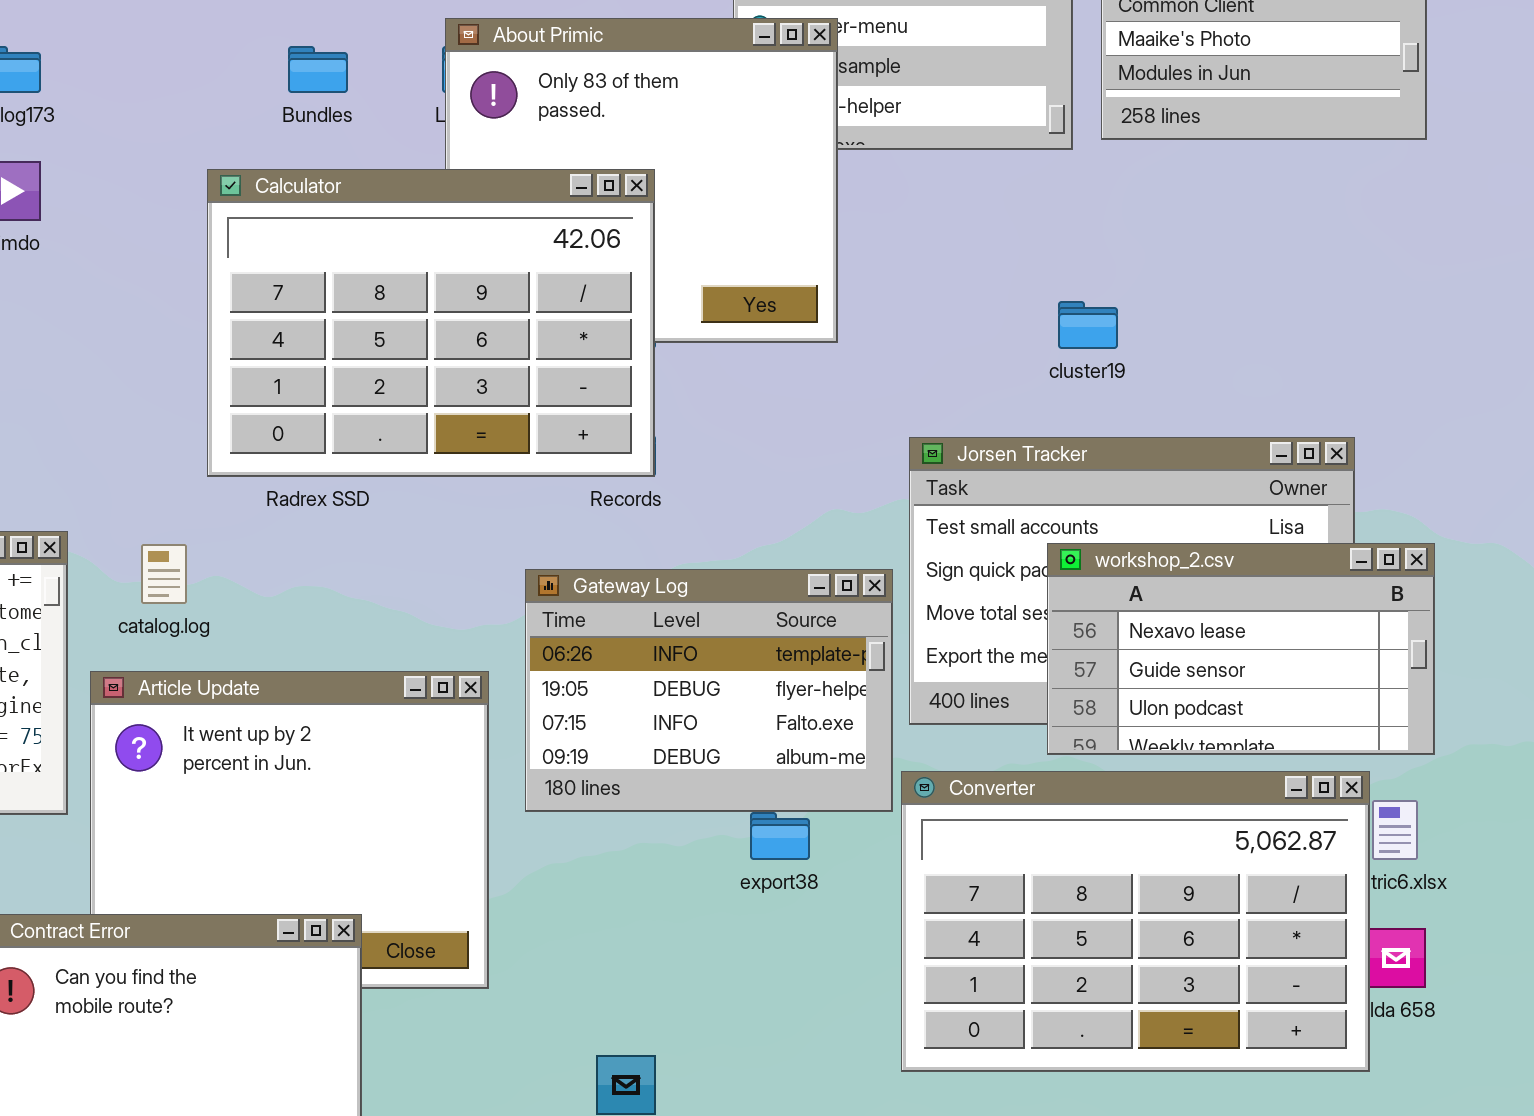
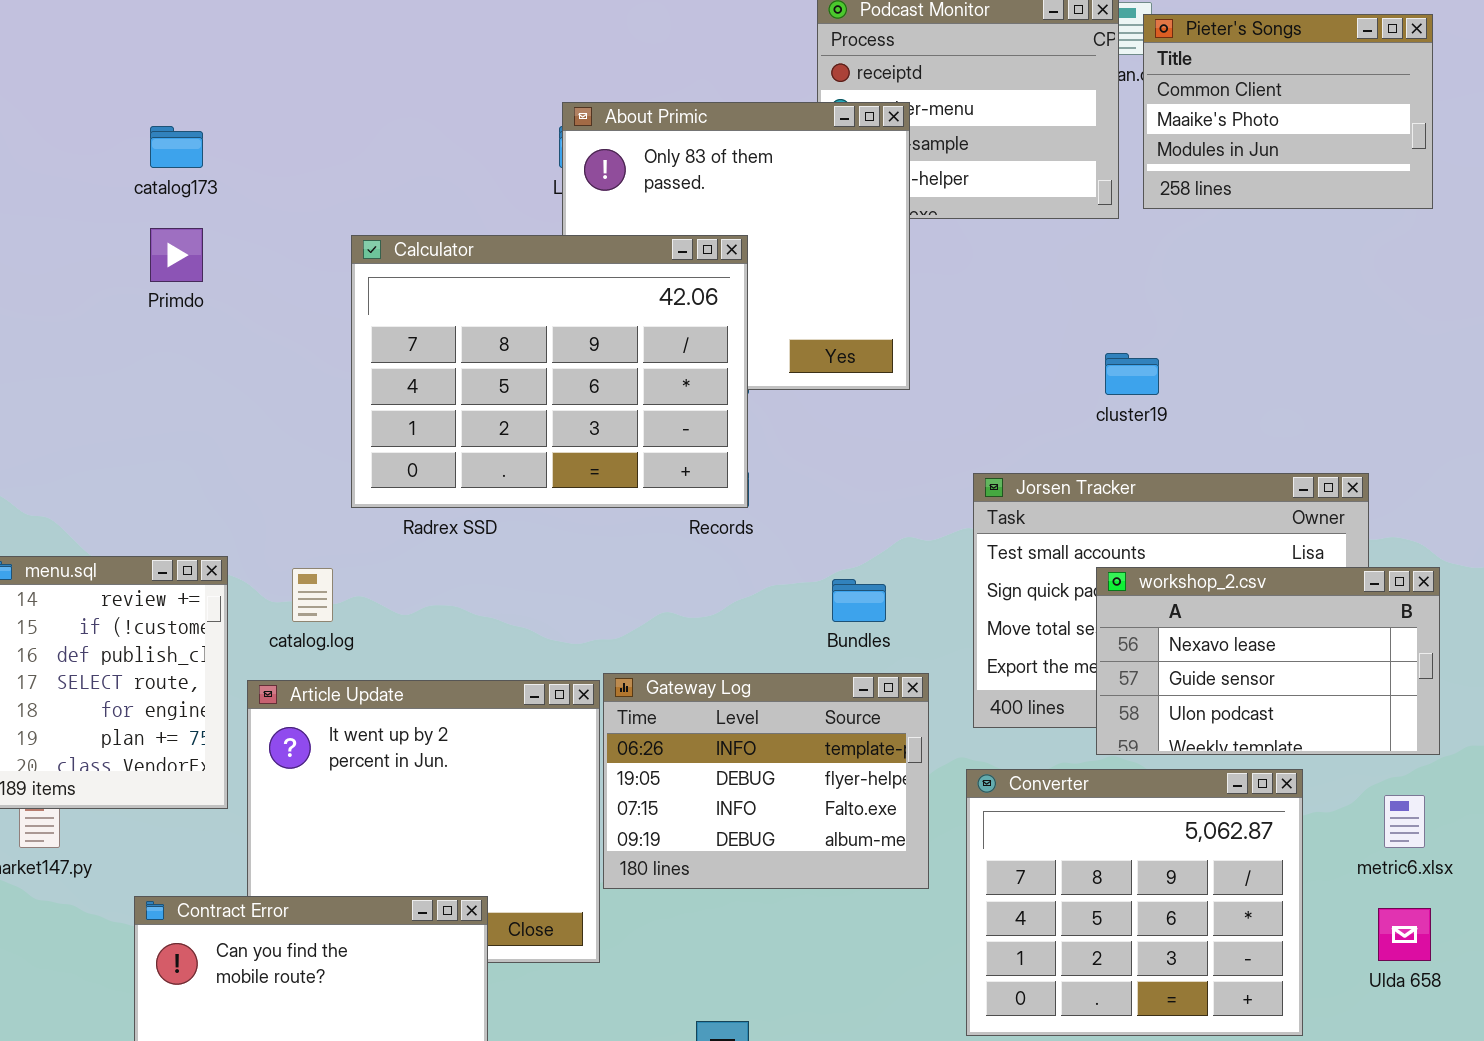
Bundles: [288,46,348,93] -> [832,579,886,622], moved
Gateway Log: [525,569,893,812] -> [603,673,929,889], moved
Converter: [901,771,1370,1072] -> [966,769,1303,1036], resized

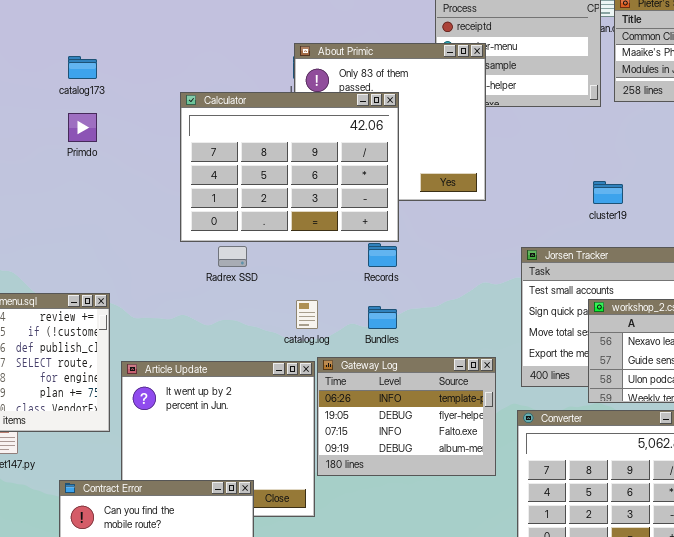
Calculator: [351,235,748,508] -> [180,92,399,242], moved
catalog.log: [292,568,333,622] -> [296,300,318,329], moved
Bundles: [832,579,886,622] -> [368,306,397,329], moved

